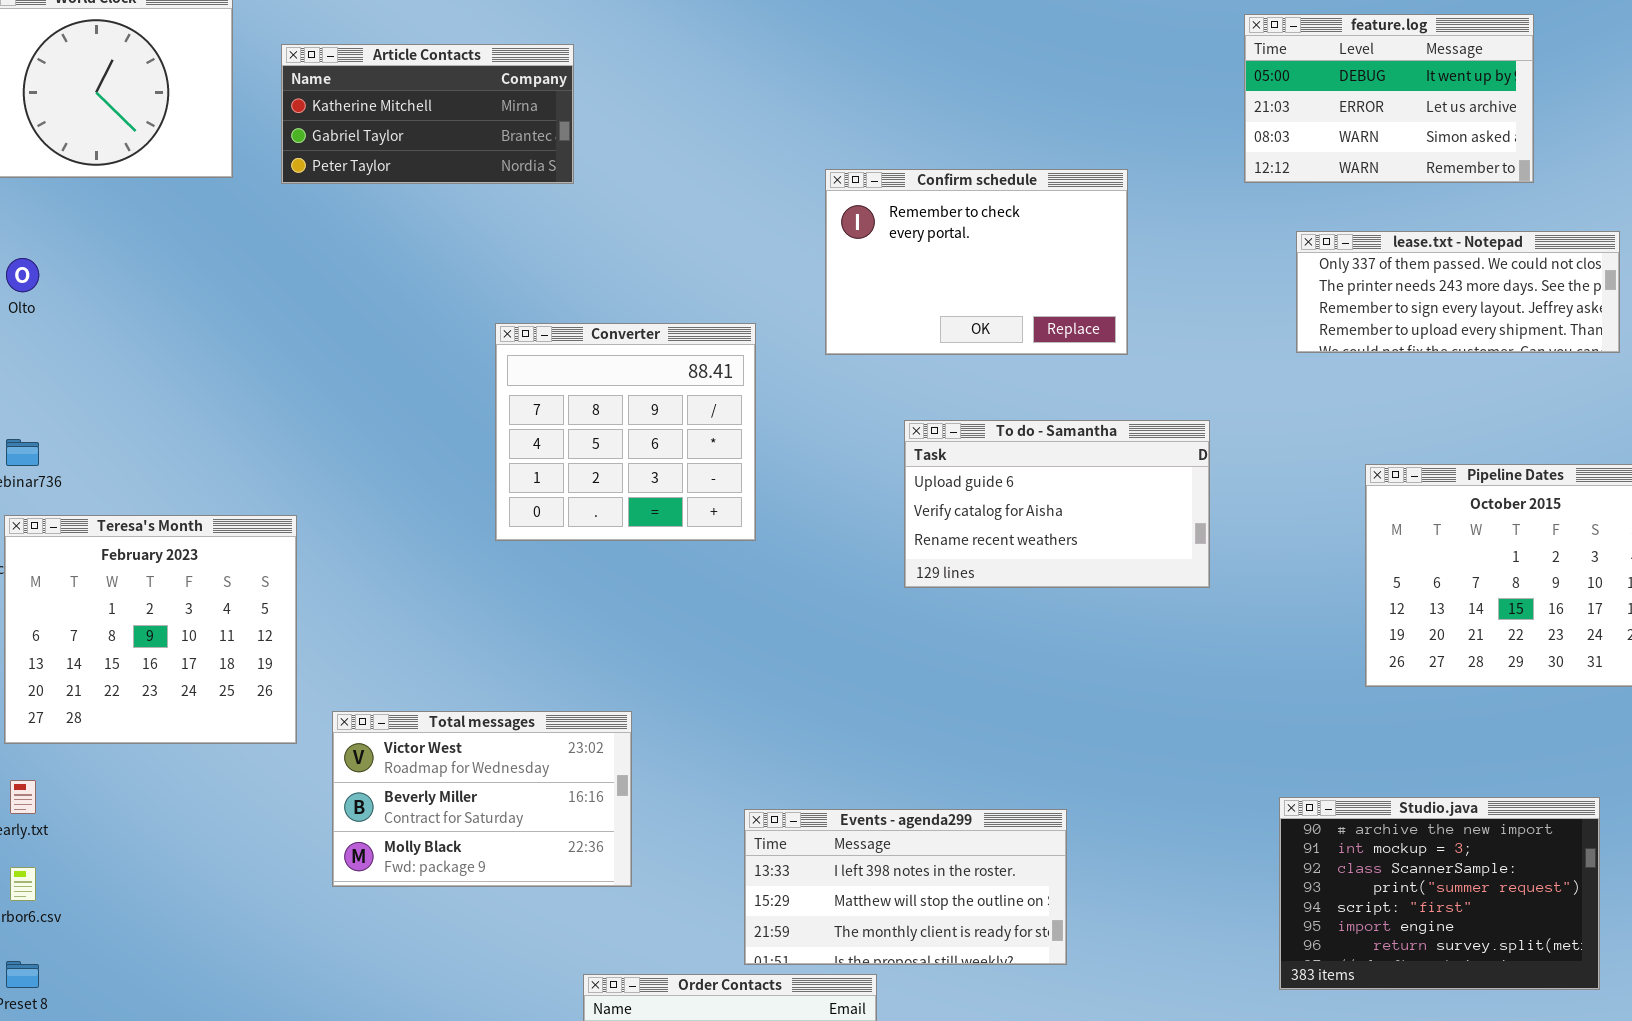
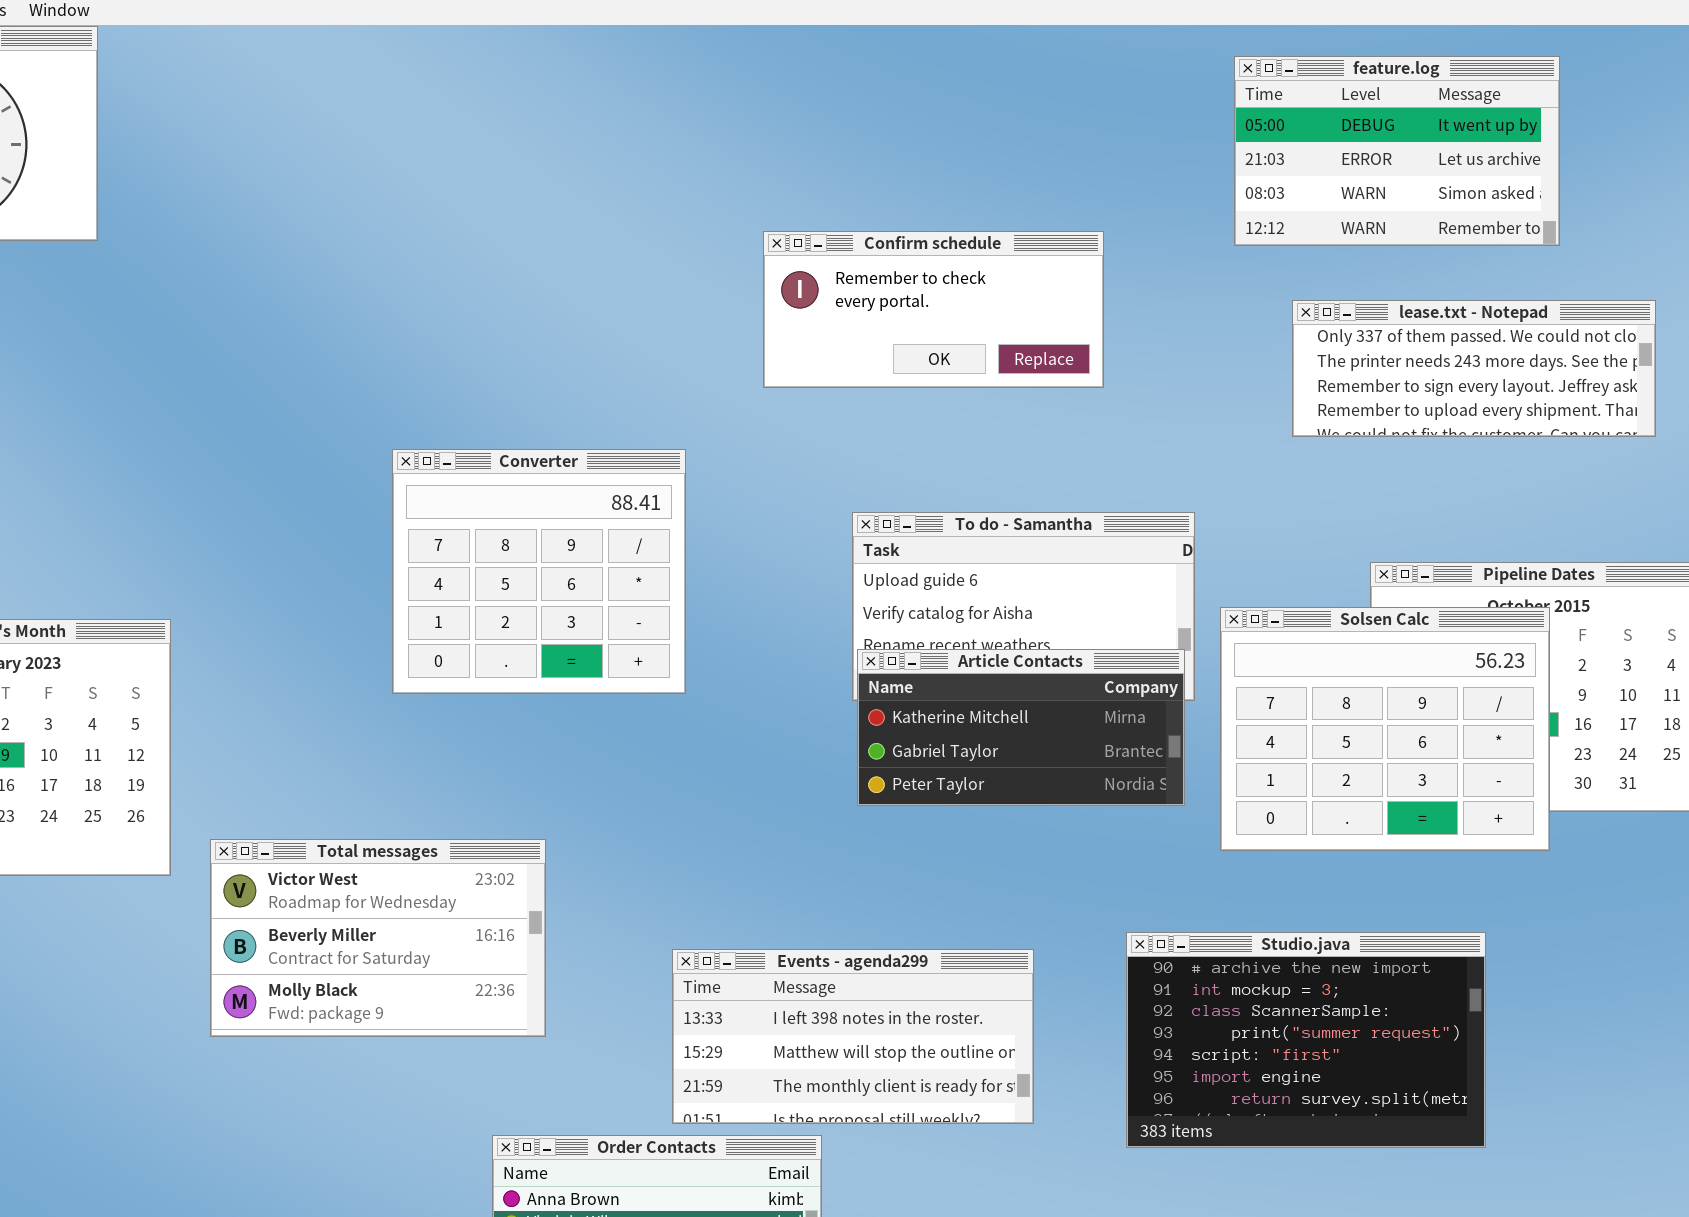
Article Contacts: [281,44,574,184] -> [857,649,1185,806], moved
Confirm schedule: [825,169,1128,355] -> [763,231,1104,388], resized
Converter: [495,323,756,541] -> [392,449,686,694], moved
Solsen Calc: none -> [1220,607,1550,851], opened
Studio.java: [1279,797,1600,990] -> [1126,932,1486,1148], moved

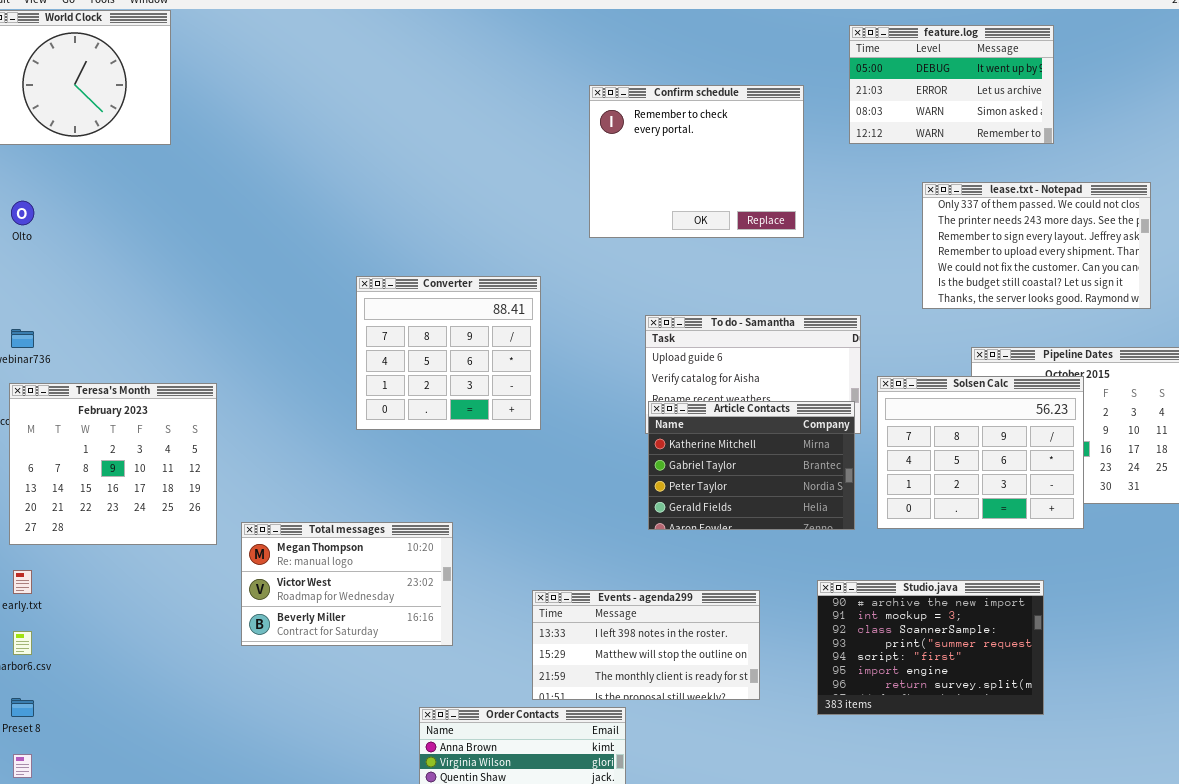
feature.log: [1234,56,1560,246] -> [849,25,1054,144], moved
Confirm schedule: [763,231,1104,388] -> [589,85,804,238], resized
lease.txt - Notepad: [1292,300,1656,437] -> [922,182,1151,309], resized
Article Contacts: [857,649,1185,806] -> [648,401,855,530], resized
Total messages: [210,839,546,1037] -> [241,522,453,646], scrolled up 1 row

